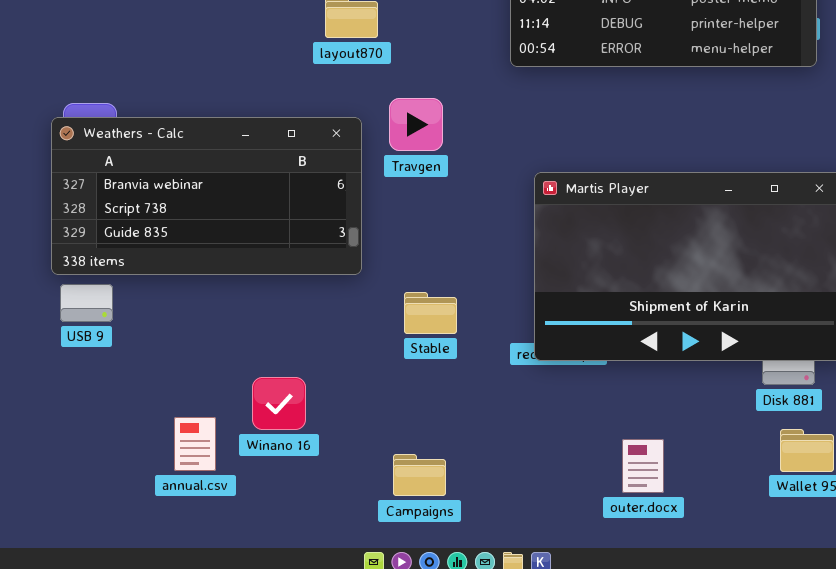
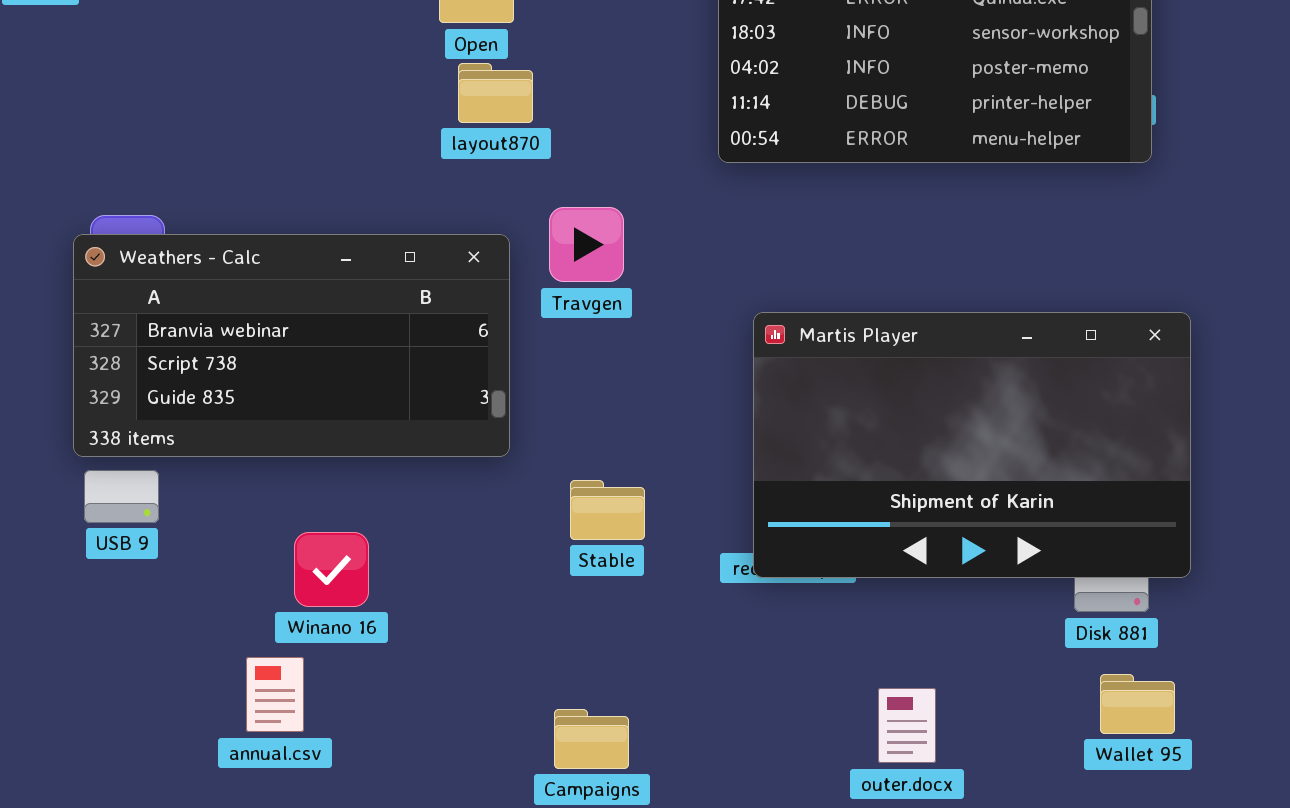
Winano 16: [252,377,306,430] -> [294,532,369,607], moved

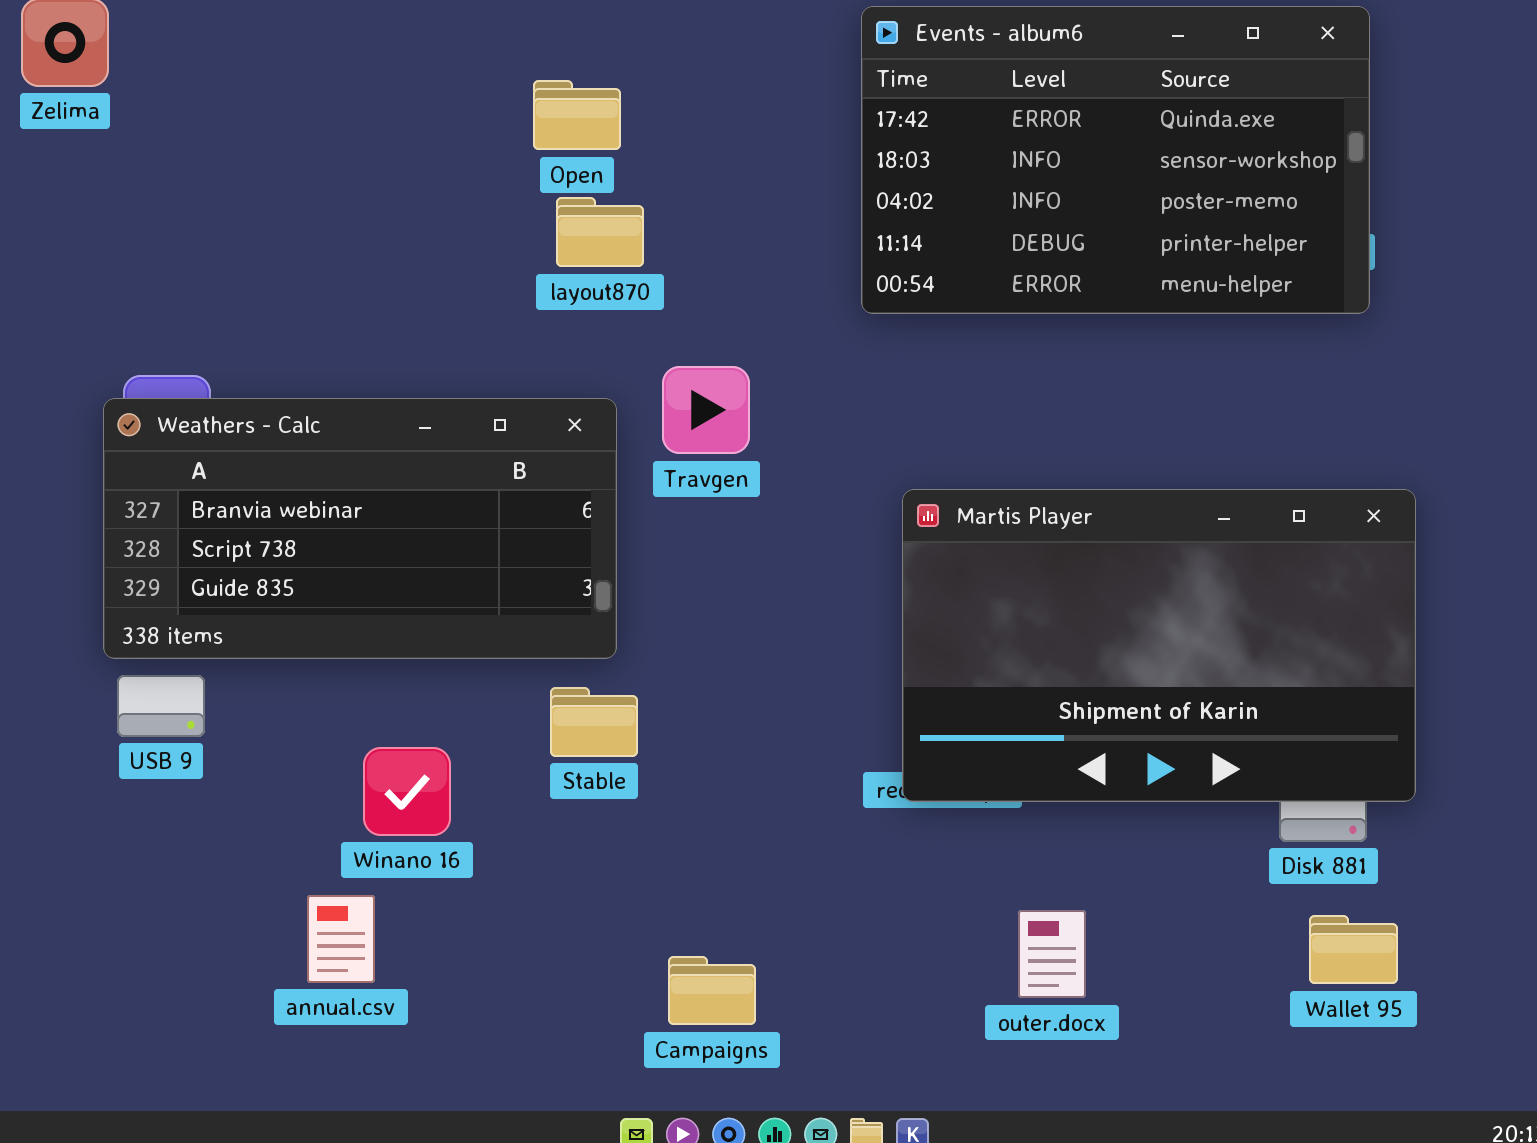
Stable: [570,480,645,540] -> [550,687,638,757], moved
outer.docx: [878,688,936,763] -> [1018,910,1086,998], moved

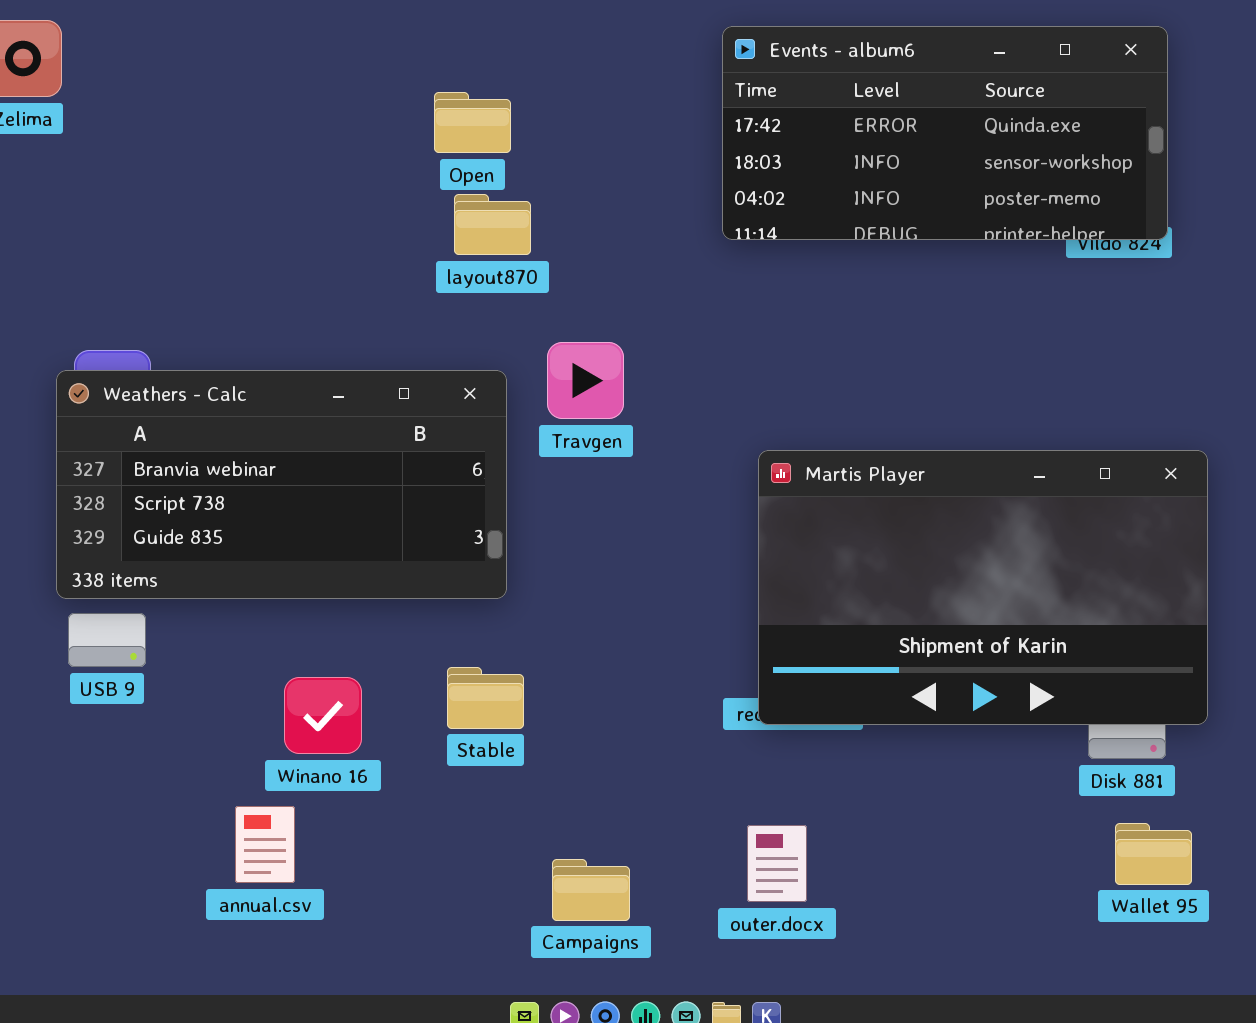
Events - album6: [861,6,1370,314] -> [722,26,1168,240], resized
Stable: [550,687,638,757] -> [447,667,524,729], moved
outer.docx: [1018,910,1086,998] -> [747,825,807,902], moved

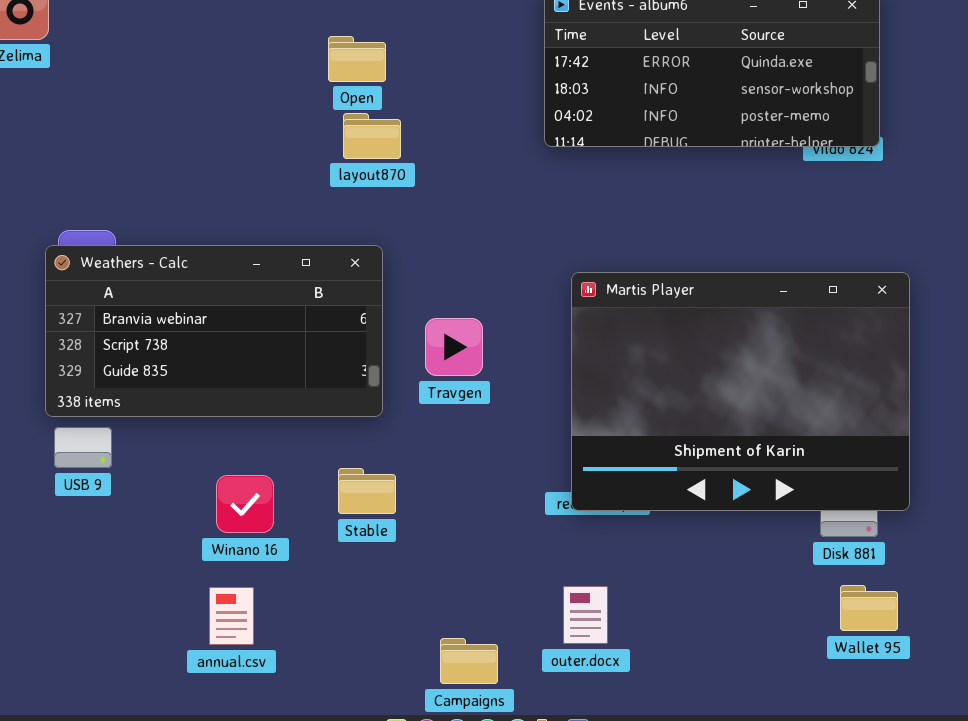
Travgen: [547,342,624,419] -> [425,318,483,376], moved
Martis Player: [758,450,1208,725] -> [571,272,910,511], resized
annual.csv: [235,806,295,883] -> [209,587,254,645], moved
Campaigns: [552,859,630,921] -> [440,638,498,684], moved

